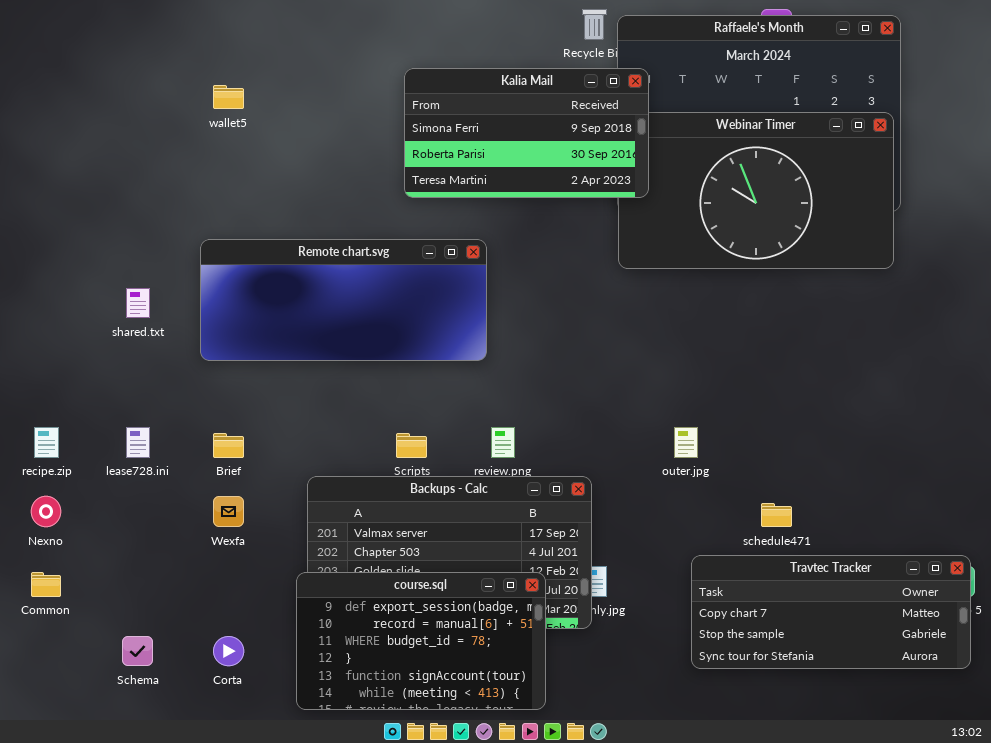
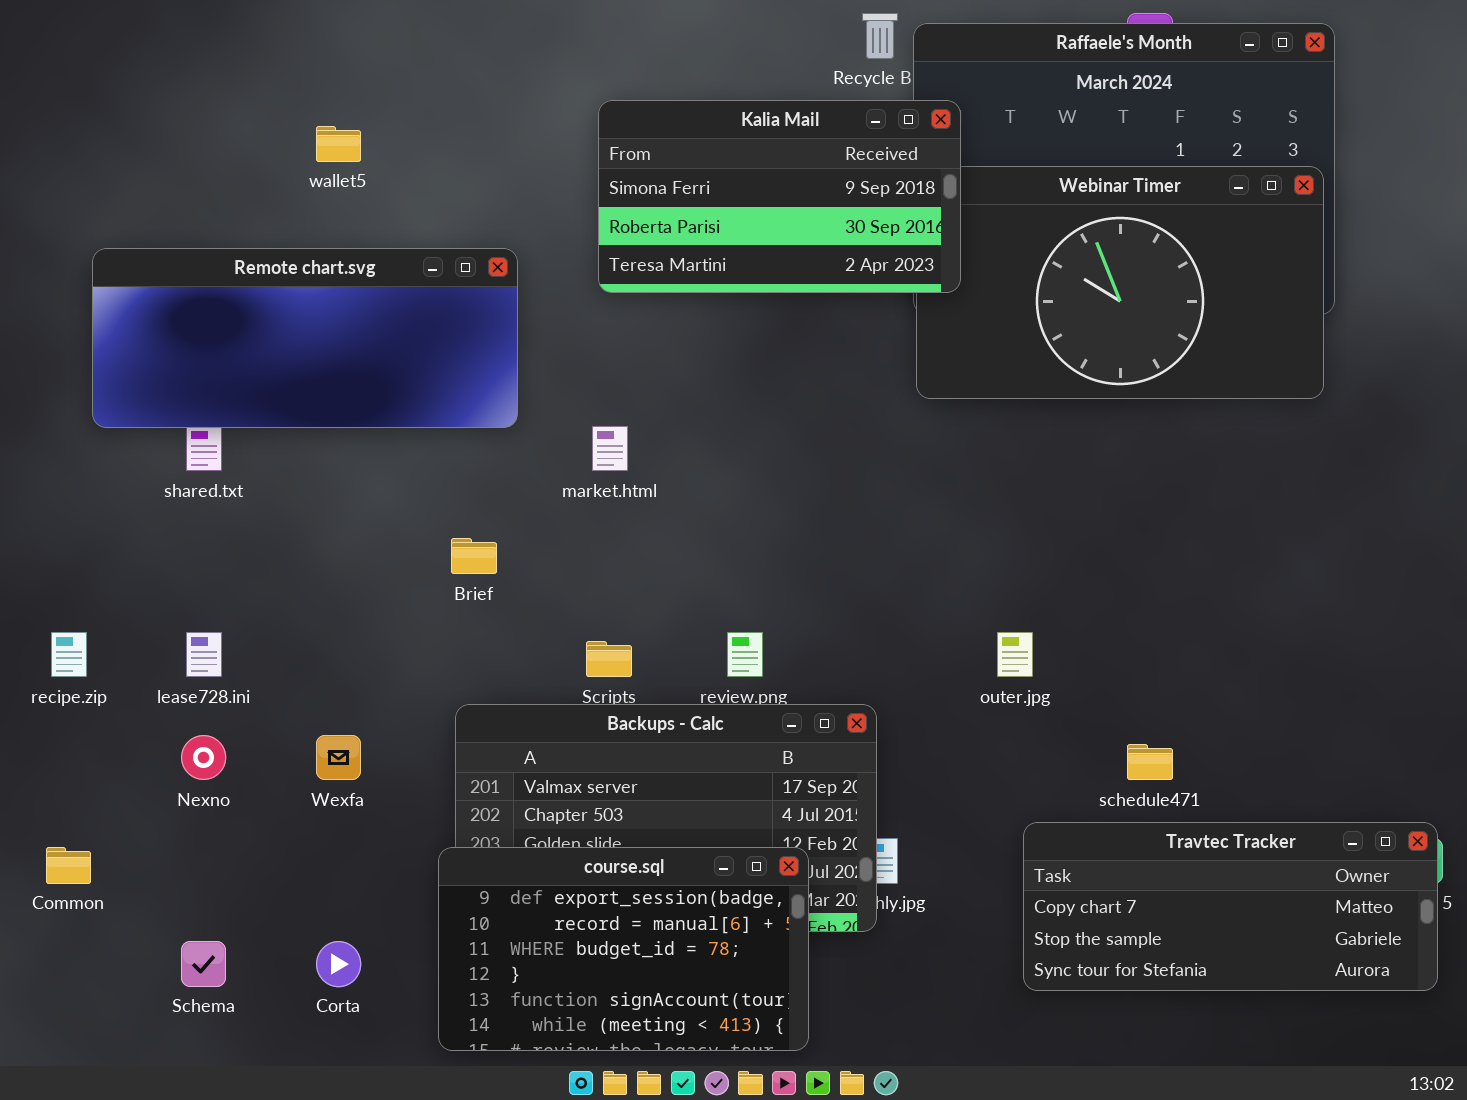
Remote chart.svg: [200,239,487,361] -> [92,248,518,428], moved
Brief: [213,433,244,458] -> [451,538,497,574], moved
Nexno: [31,496,61,527] -> [181,735,226,780], moved

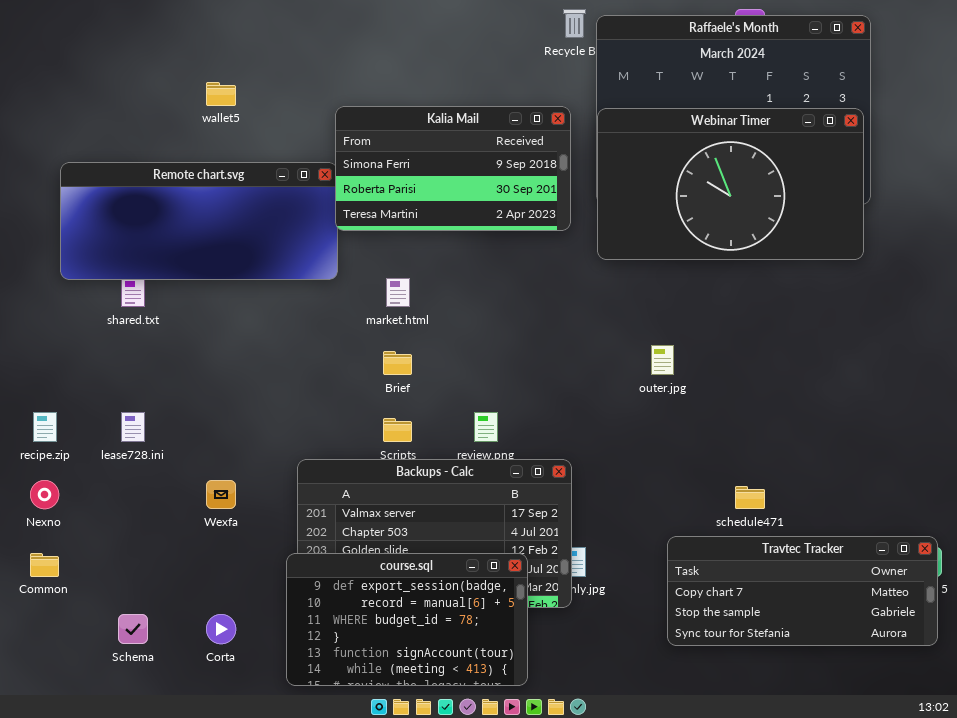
Kalia Mail: [598,100,961,293] -> [335,106,571,231], moved
Brief: [451,538,497,574] -> [383,351,412,375], moved
outer.jpg: [997,632,1033,677] -> [651,345,674,375], moved
Nexno: [181,735,226,780] -> [30,480,59,509], moved

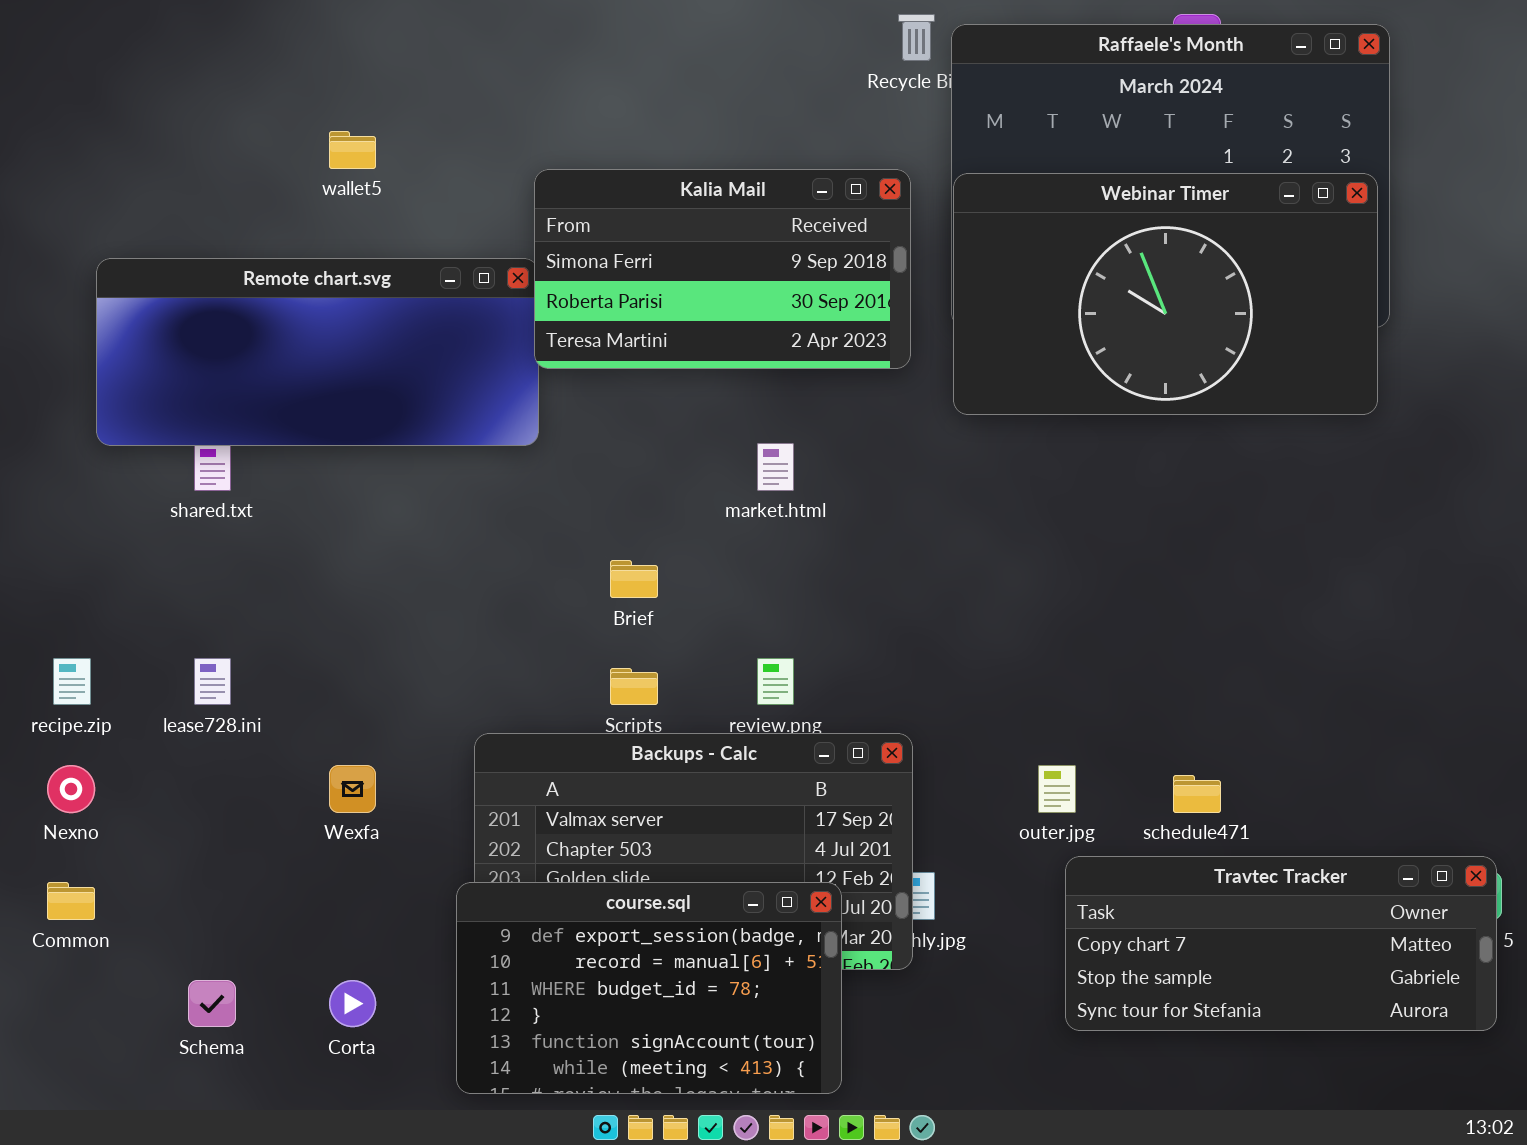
market.html: [386,278,410,307] -> [757,443,794,491], moved
outer.jpg: [651,345,674,375] -> [1038,765,1076,813], moved

